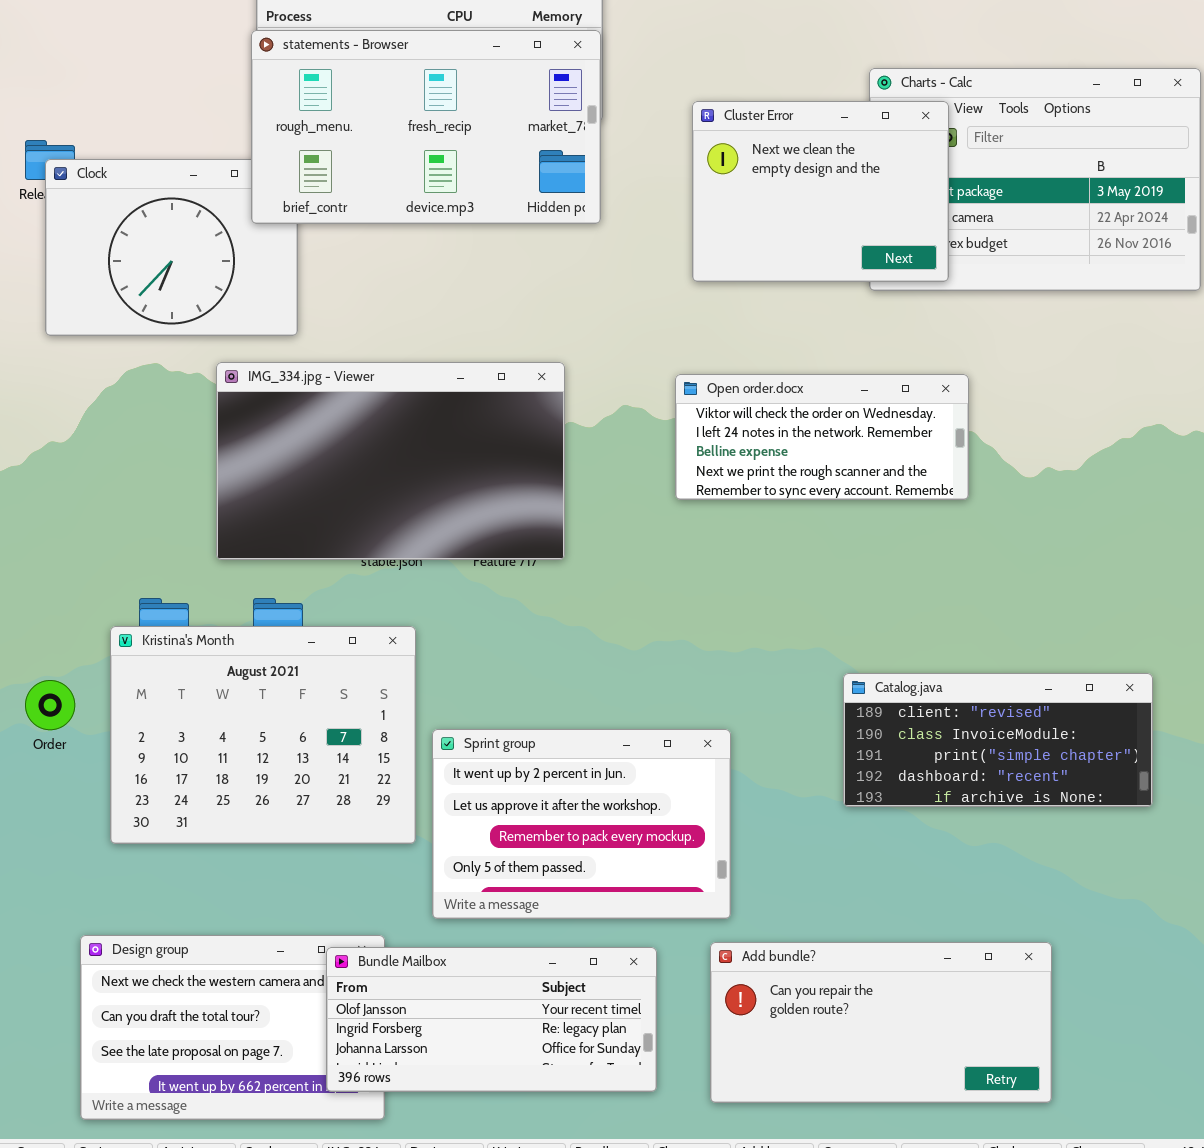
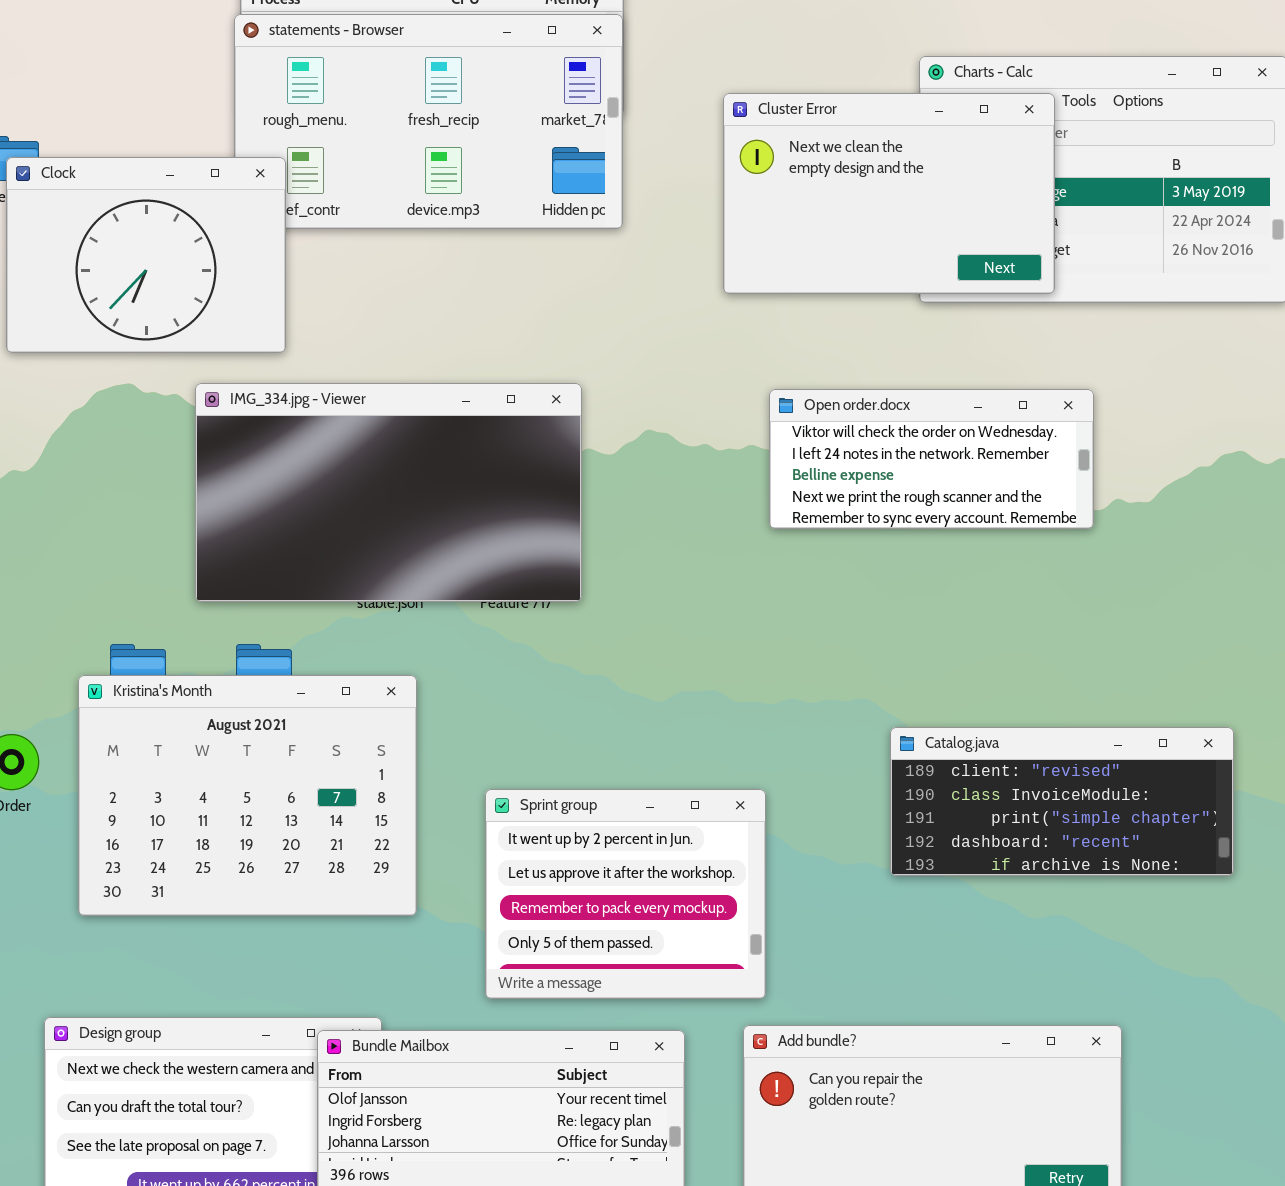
Cluster Error: [692,101,949,282] -> [723,93,1055,294], resized
Clock: [45,159,298,336] -> [6,157,286,353], raised
Open order.docx: [675,374,969,500] -> [769,389,1094,529], moved
Sprint group: [432,729,731,919] -> [485,789,766,999], resized

